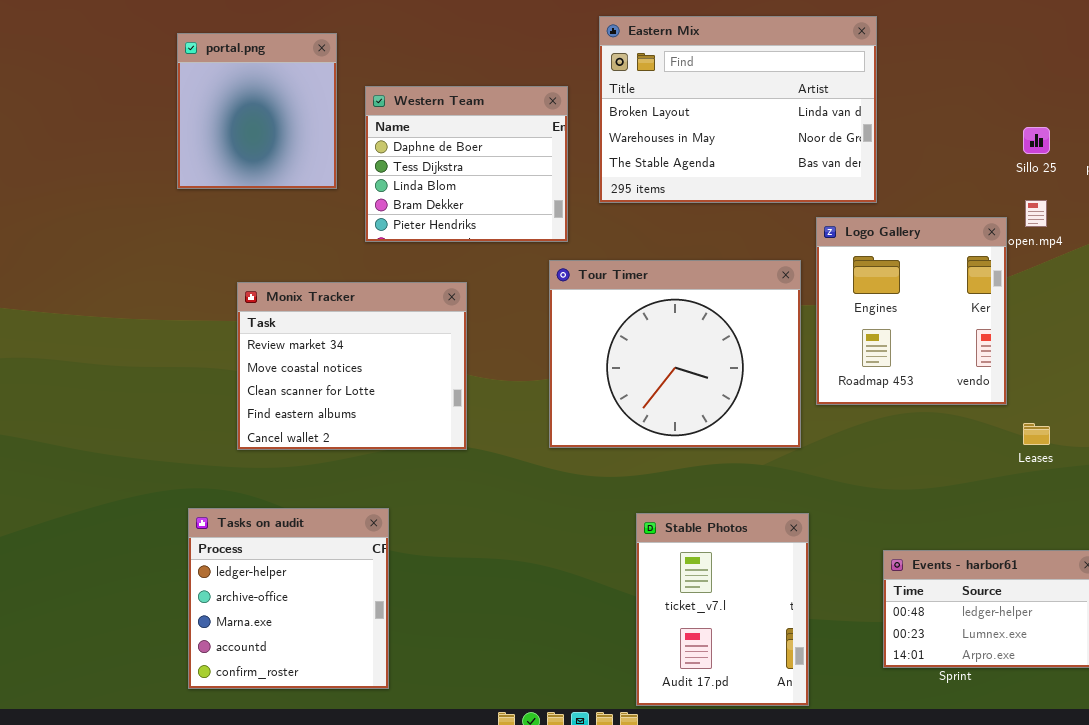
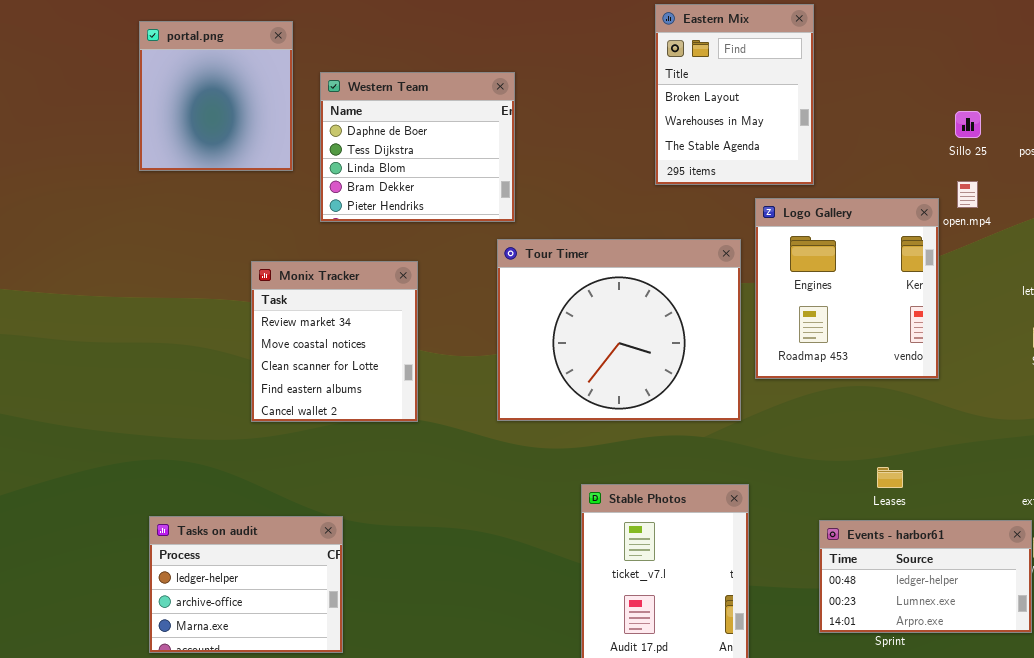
Eastern Mix: [599,16,877,203] -> [655,4,814,185], resized
Monix Tracker: [237,282,467,450] -> [251,261,418,422], resized
Leases: [1023,423,1050,445] -> [877,467,903,488], moved
Tasks on audit: [188,508,389,689] -> [149,516,343,653], resized

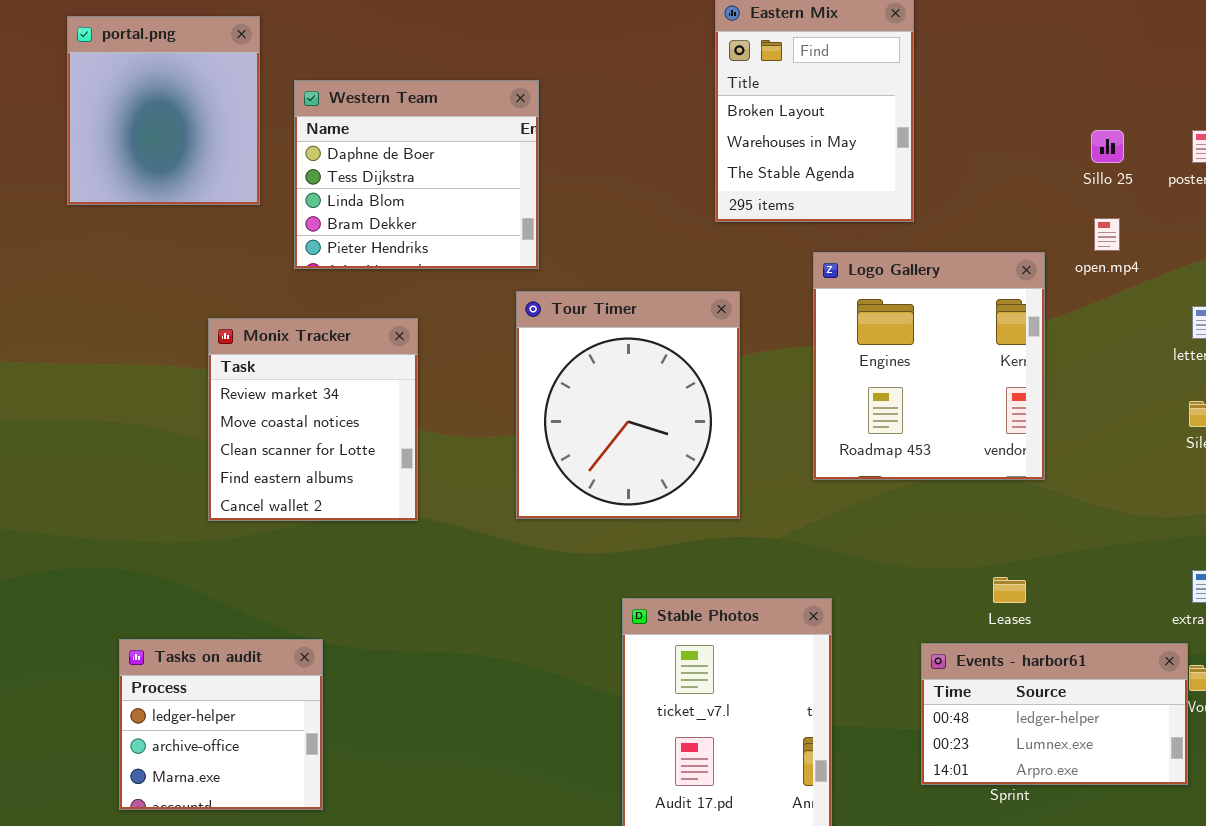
Logo Gallery: [755,198,939,379] -> [813,252,1045,480], moved
Tour Timer: [497,239,741,421] -> [516,291,740,519], resized
Tasks on audit: [149,516,343,653] -> [119,639,323,810], resized

